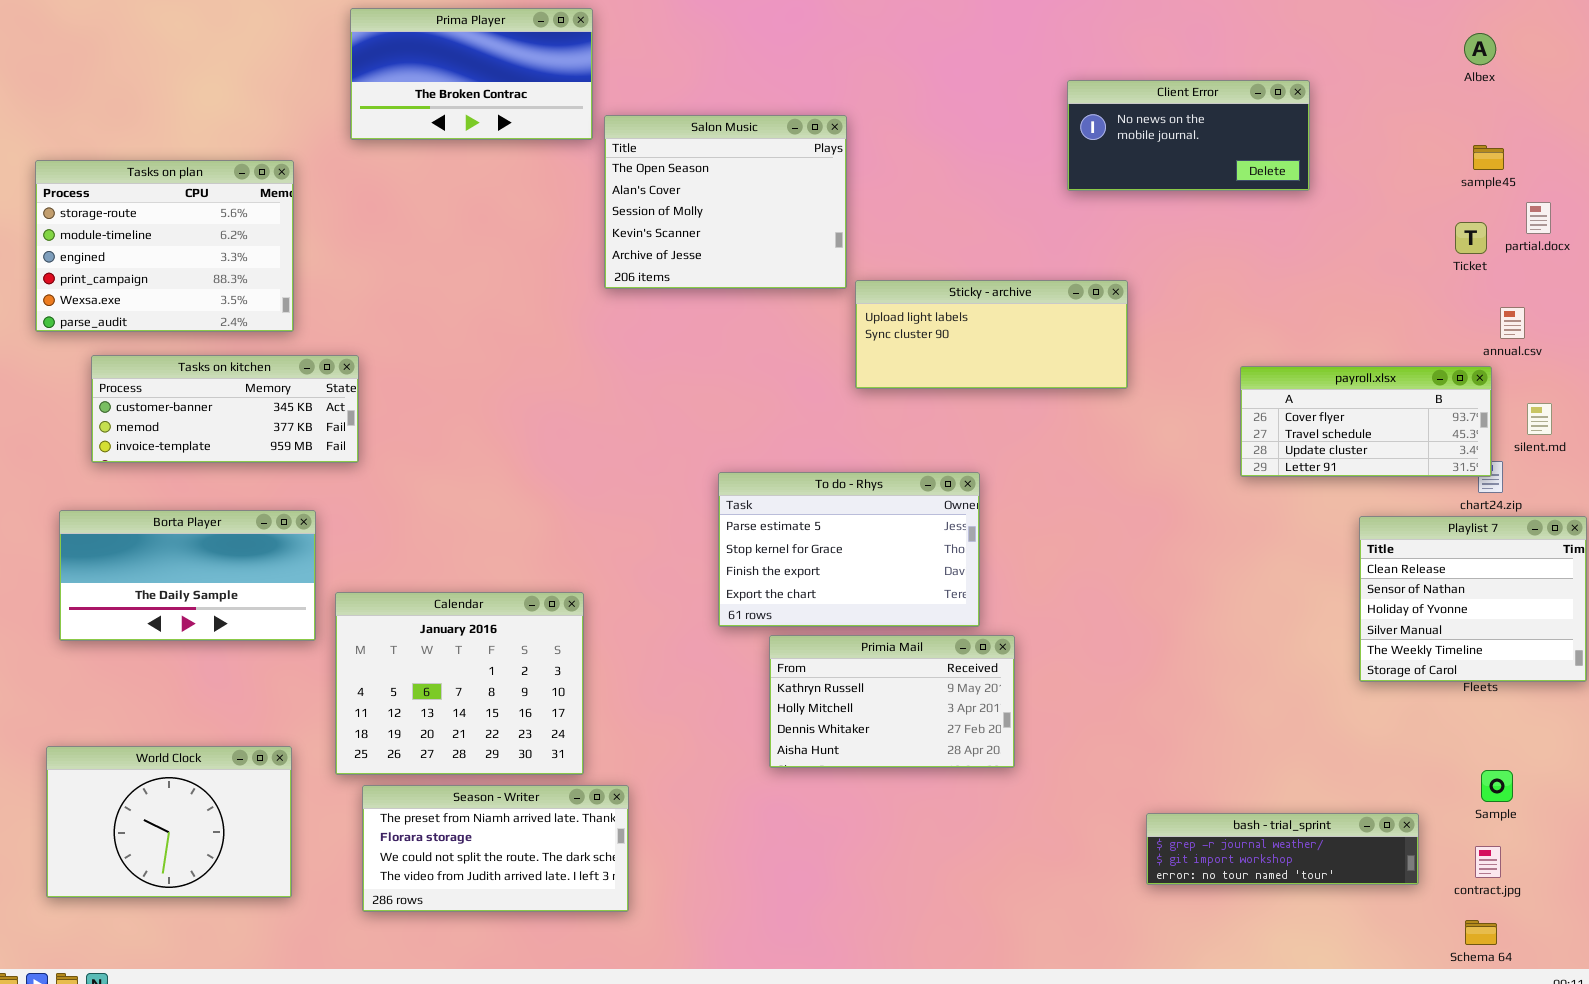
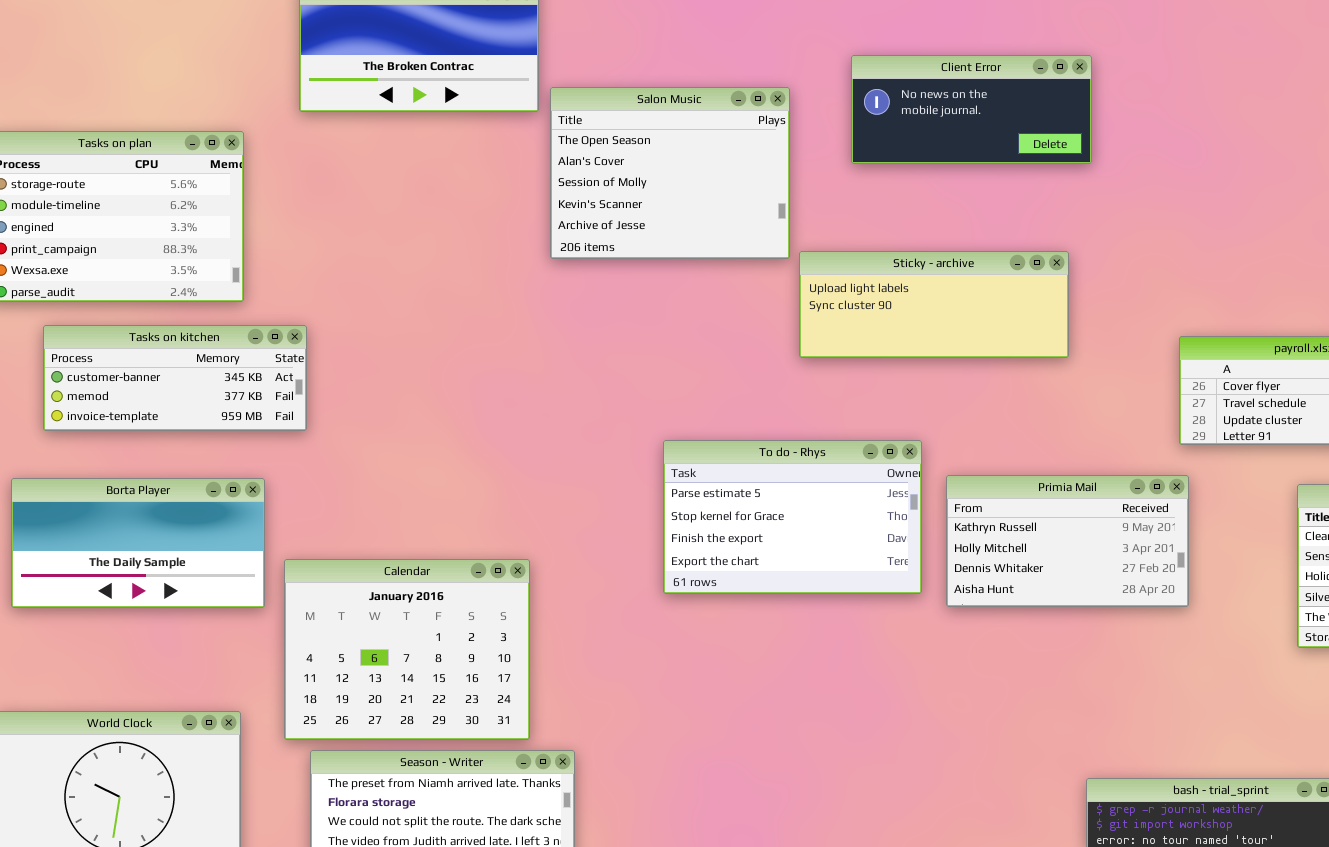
Client Error: [1067,80,1310,191] -> [851,55,1092,164], moved
Primia Mail: [769,635,1015,768] -> [946,475,1189,607], moved

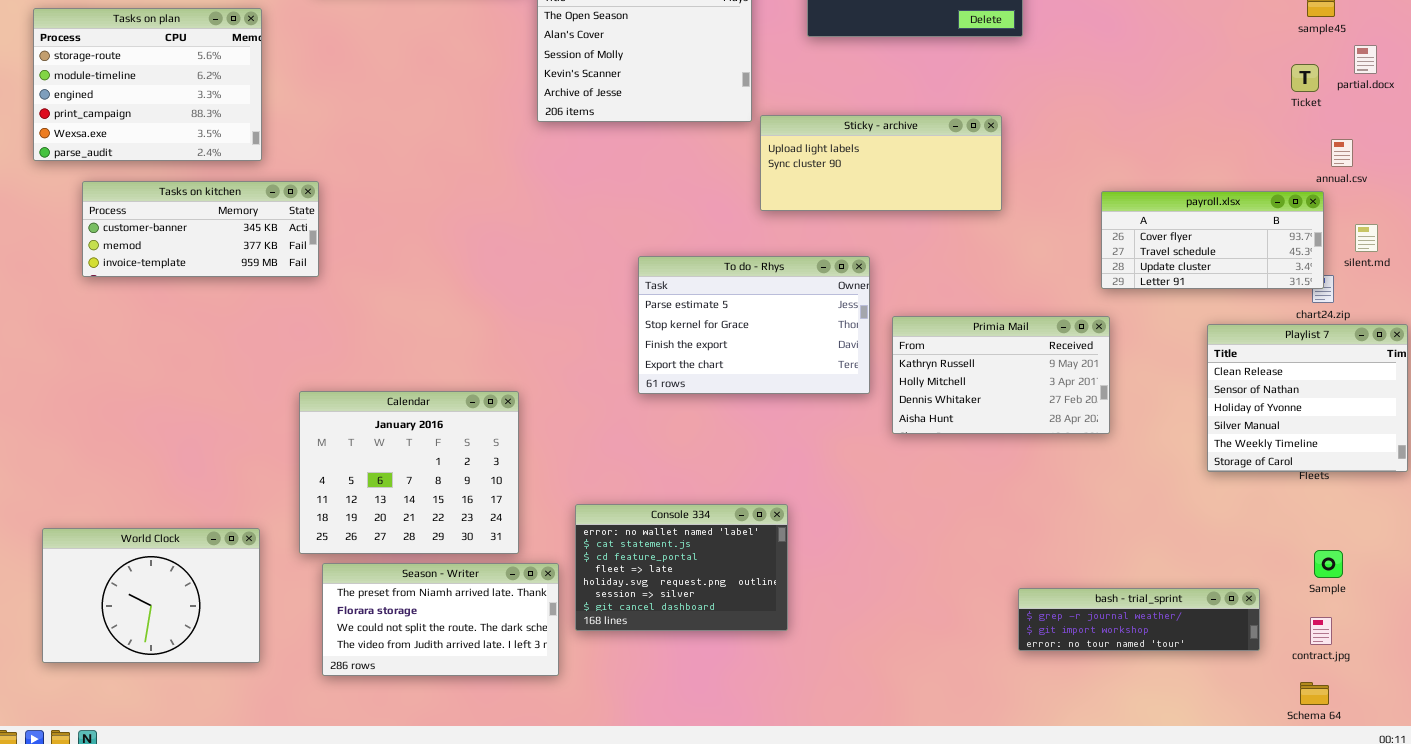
To do - Rhys: [663,440,922,594] -> [638,256,870,394], moved
Borta Player: [11,478,265,608] -> none, closed
Console 334: none -> [575,504,788,631], opened

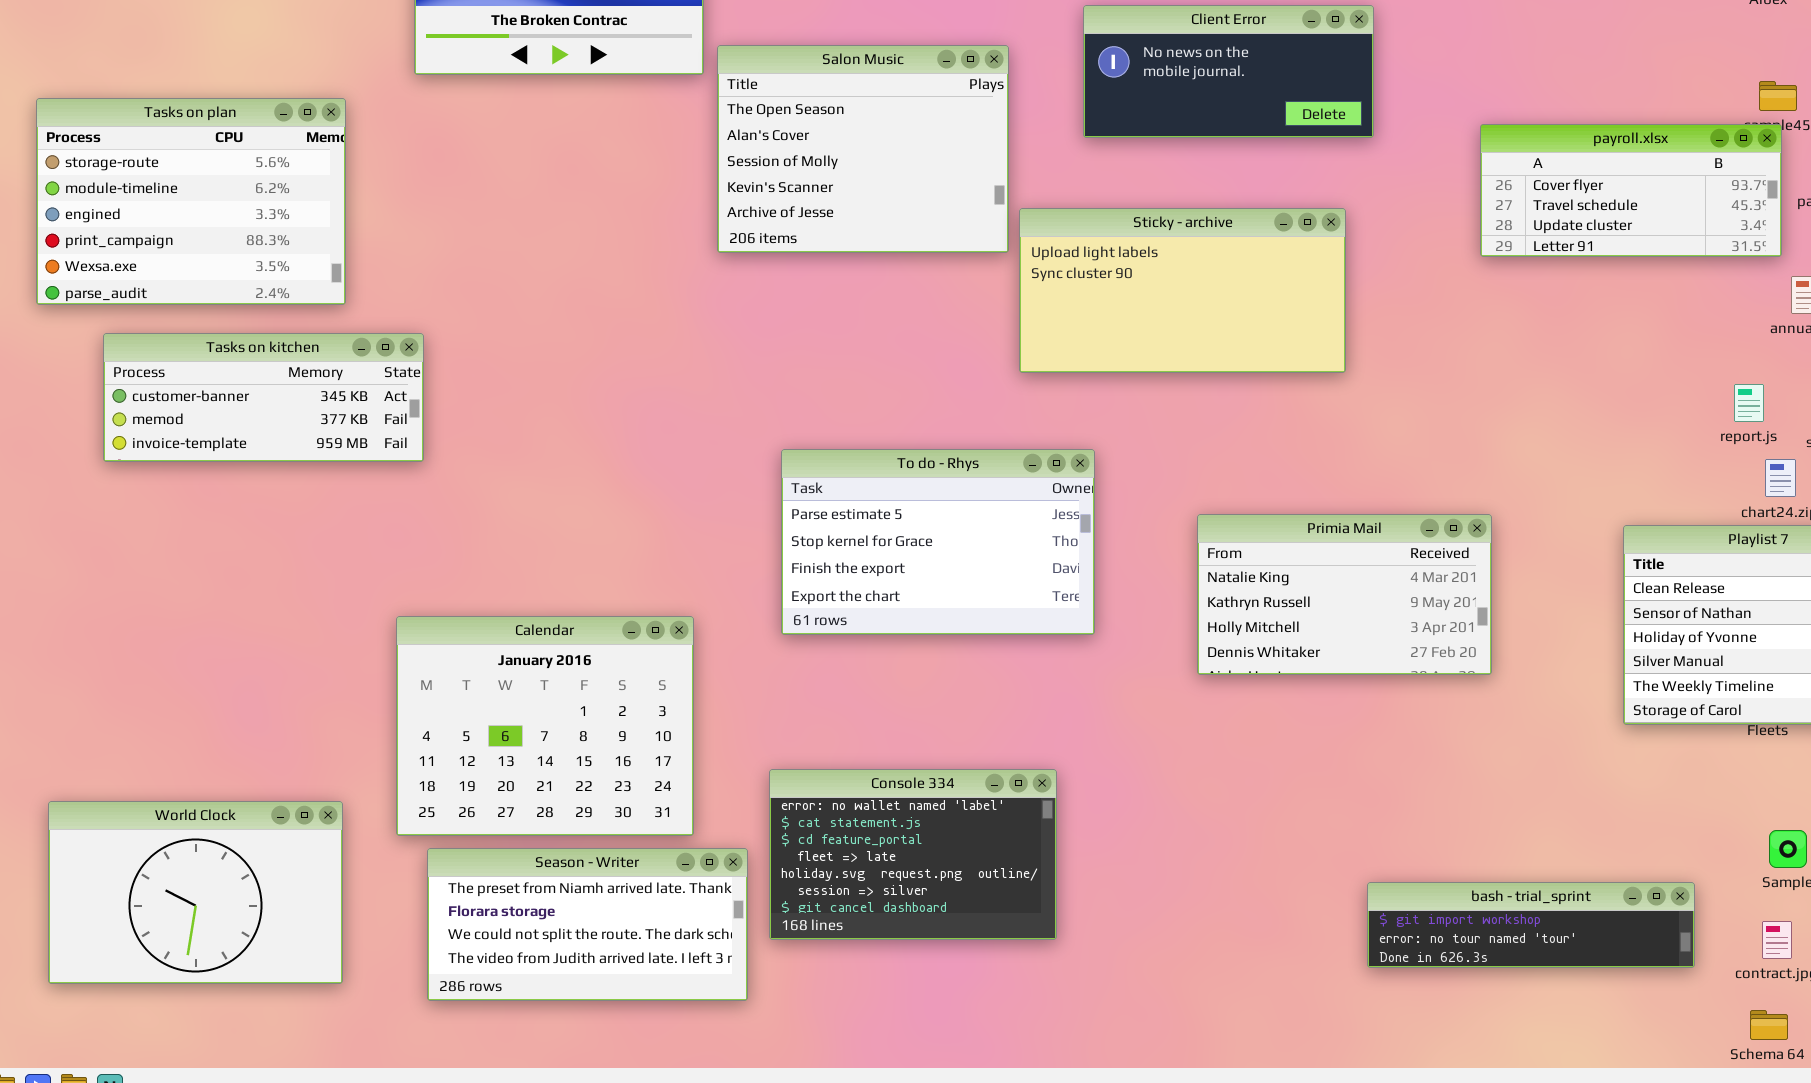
Sticky - archive: [760,115,1002,211] -> [1019,208,1346,373], resized
payroll.xlsx: [1101,191,1324,289] -> [1480,124,1782,257], moved
To do - Rhys: [638,256,870,394] -> [781,449,1095,635], moved
Primia Mail: [892,316,1110,434] -> [1197,514,1492,675], scrolled up 1 row
bash - trial_sprint: [1018,588,1260,651] -> [1367,882,1695,968], scrolled down 1 row

